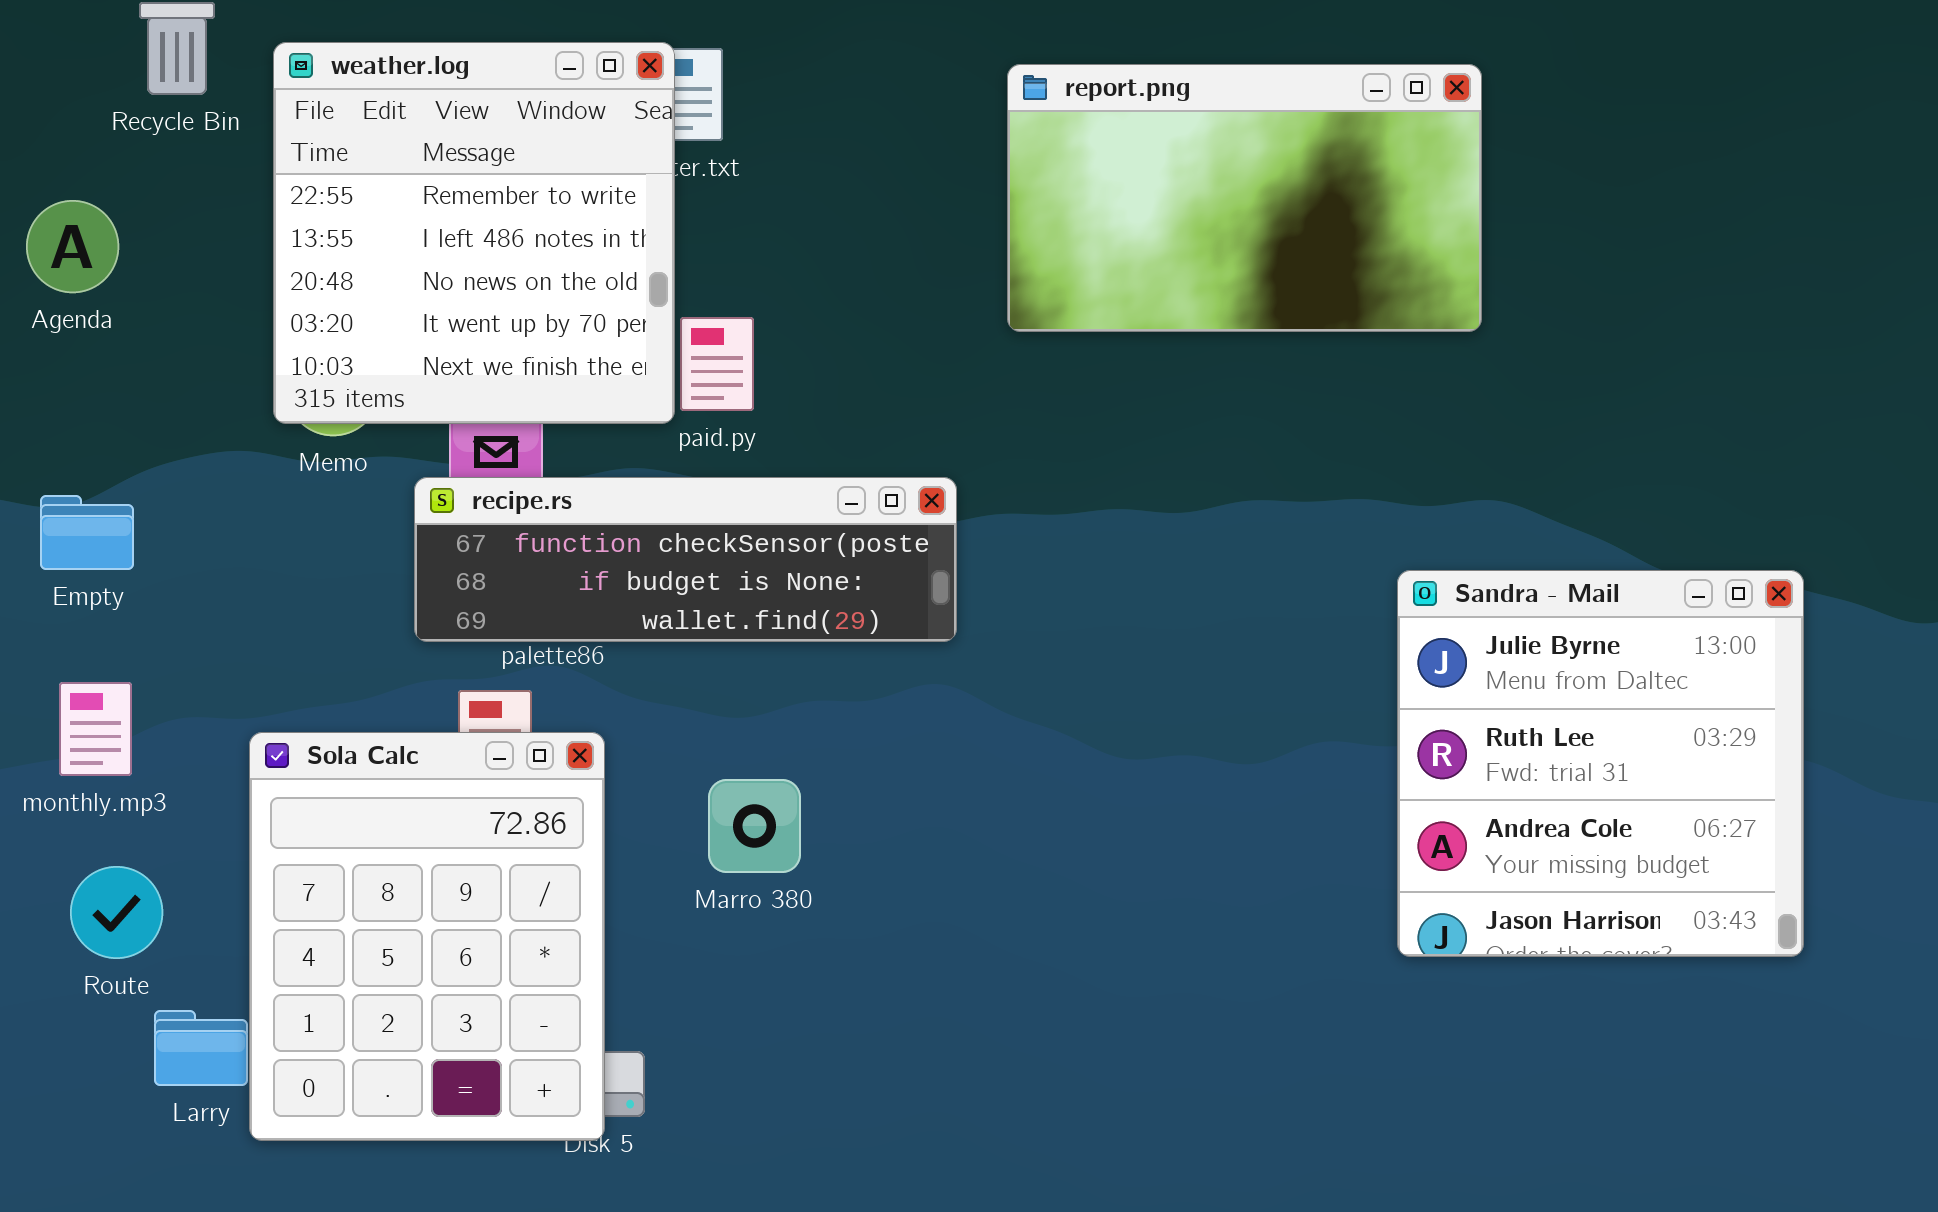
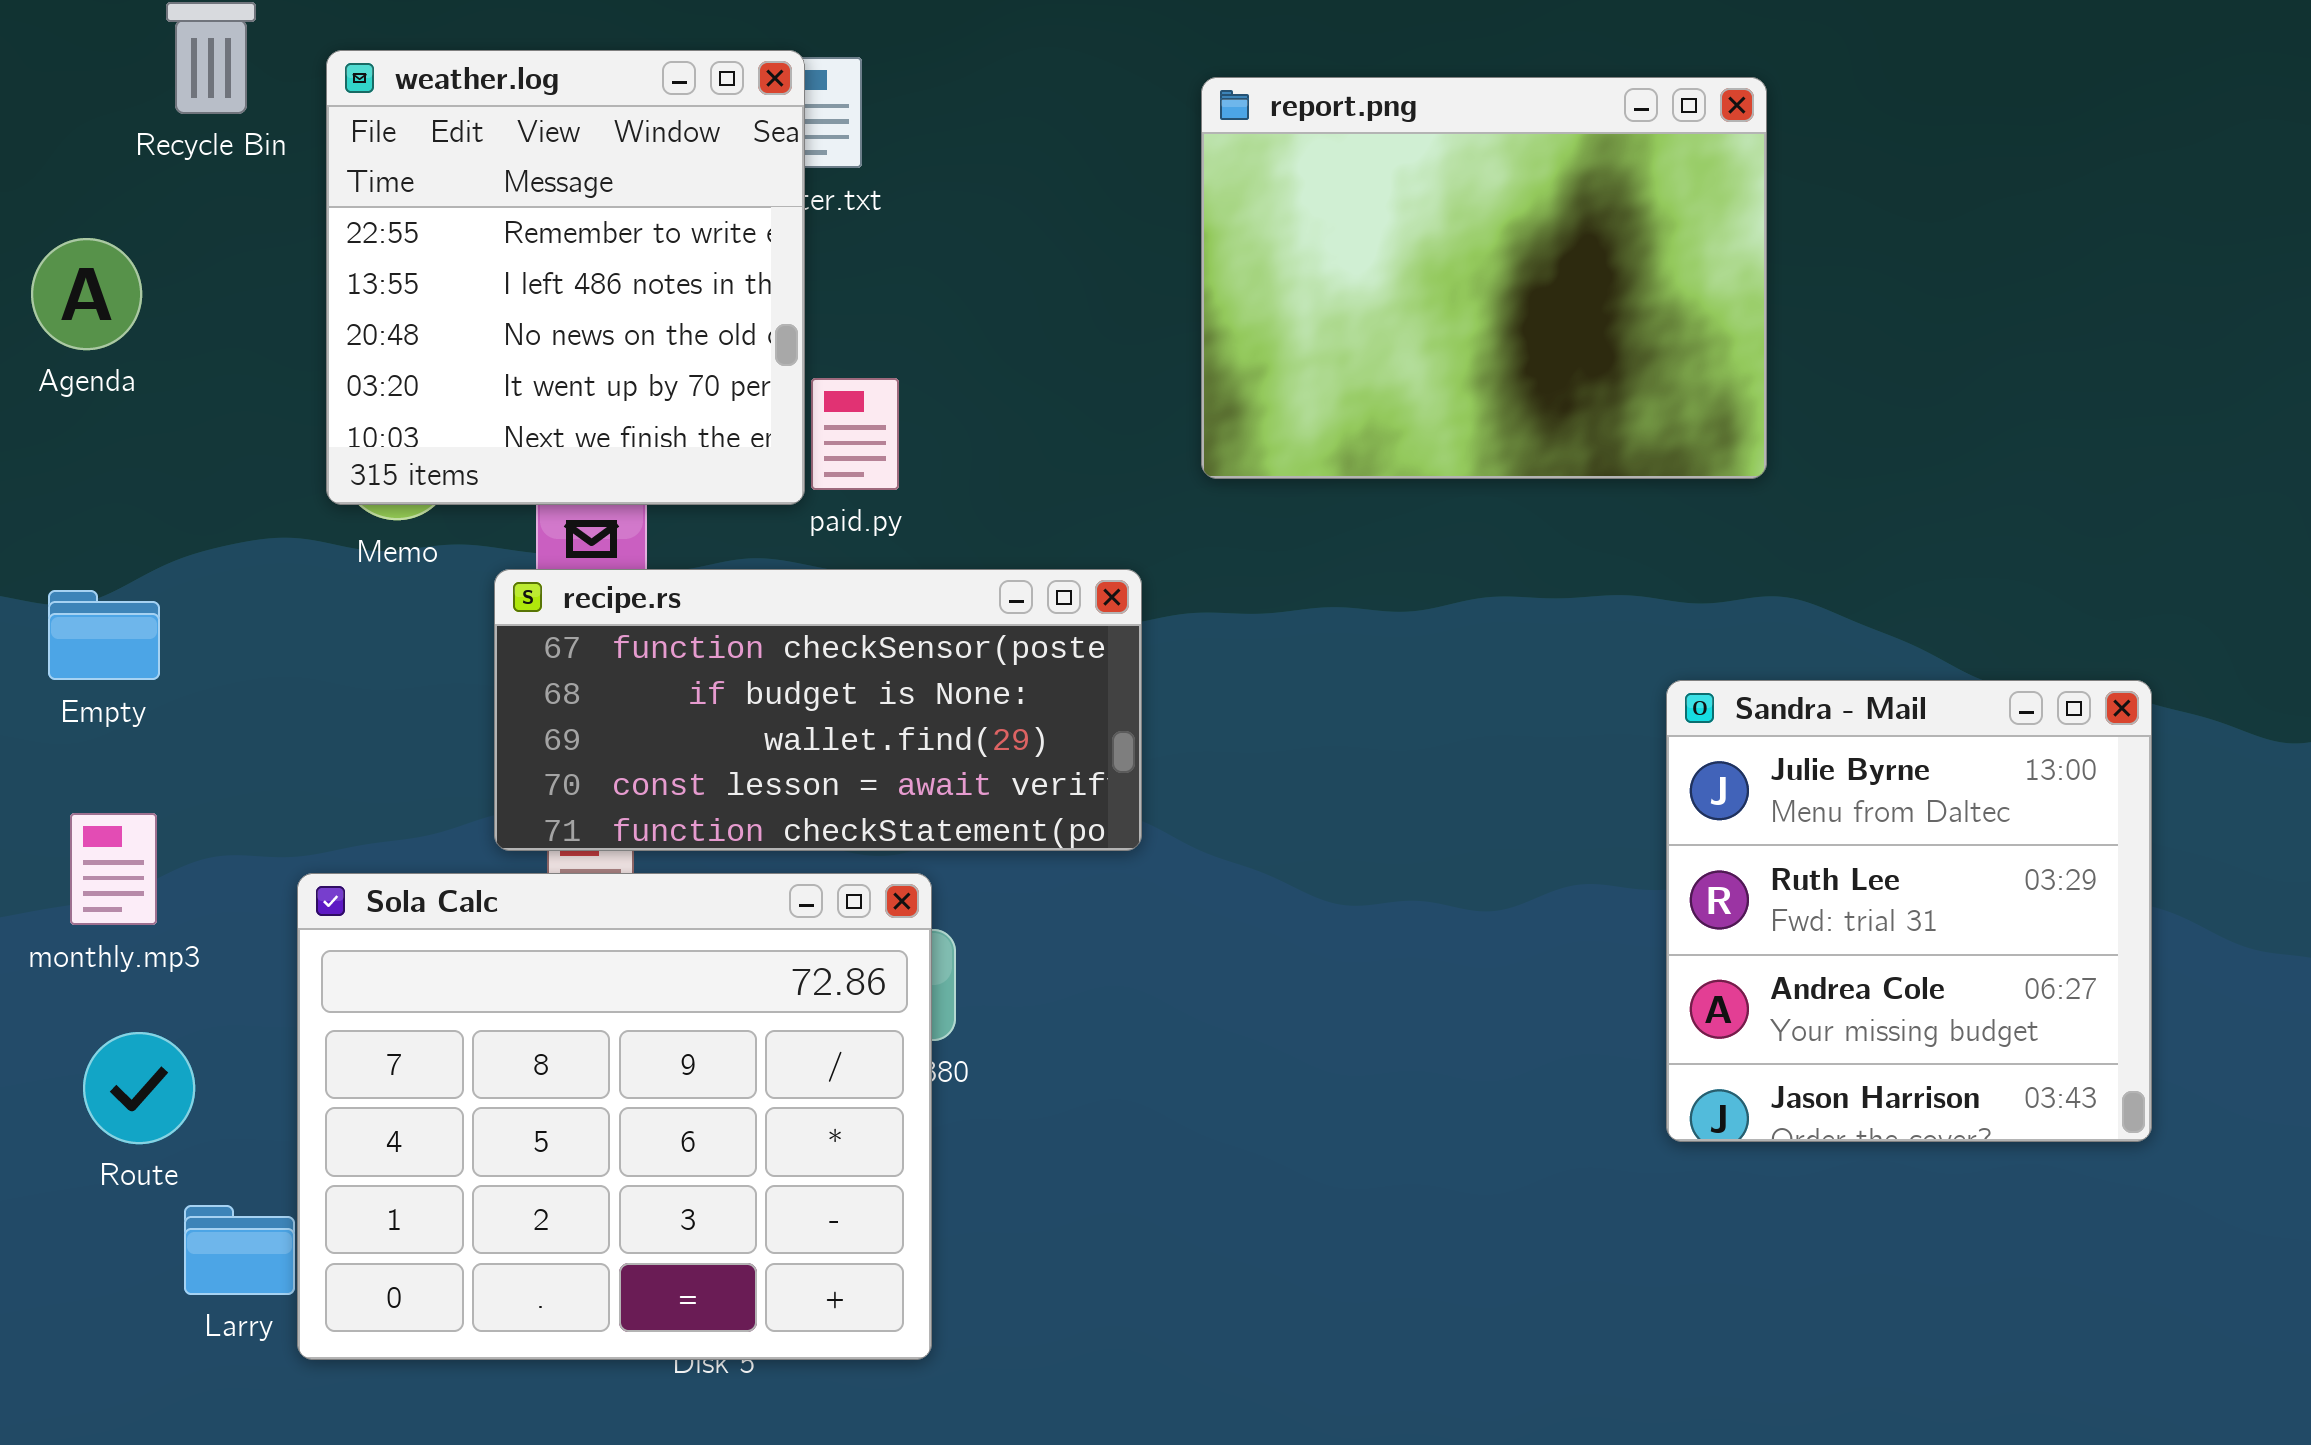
report.png: [1007,64,1482,332] -> [1201,77,1767,479], resized
recipe.rs: [414,477,957,642] -> [494,569,1142,851], resized
Sola Calc: [249,732,605,1141] -> [297,873,932,1360], resized

